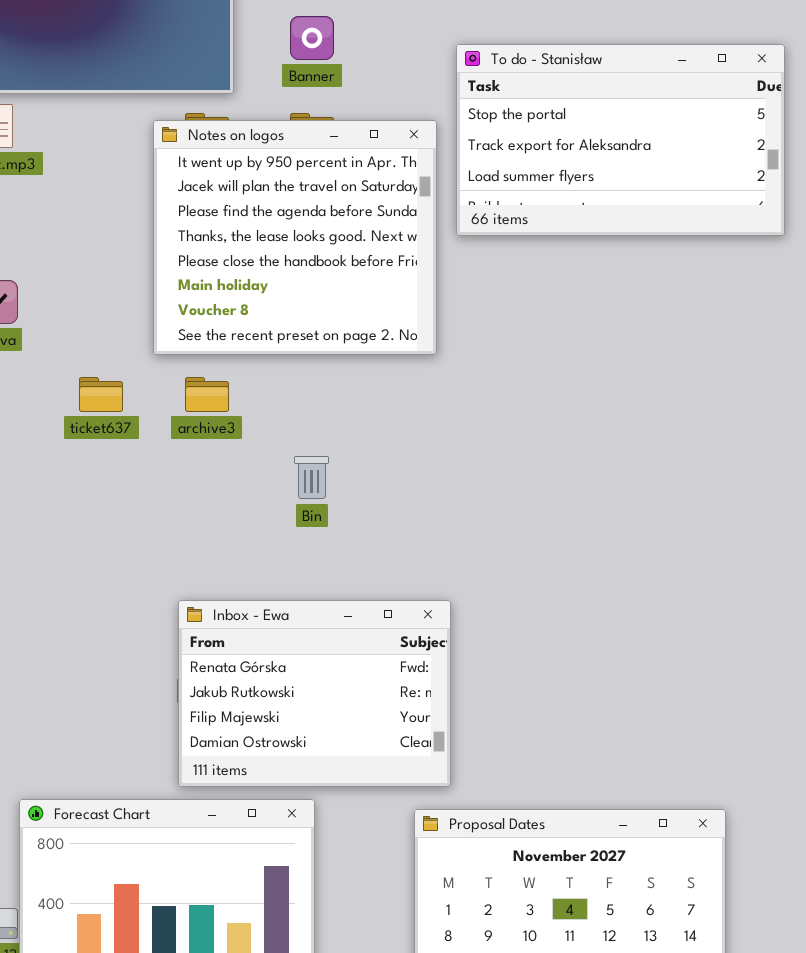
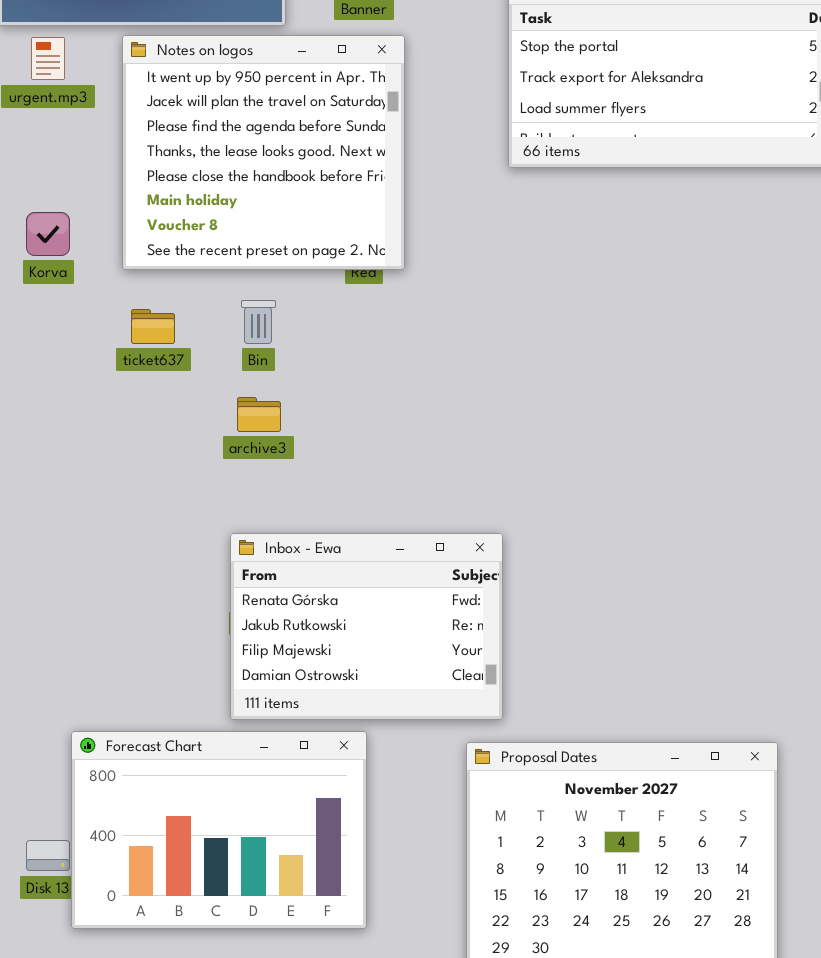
Notes on logos: [153,120,437,355] -> [122,35,405,270], moved
archive3: [185,377,229,412] -> [237,397,281,432], moved
Bin: [294,456,329,499] -> [241,300,276,344], moved

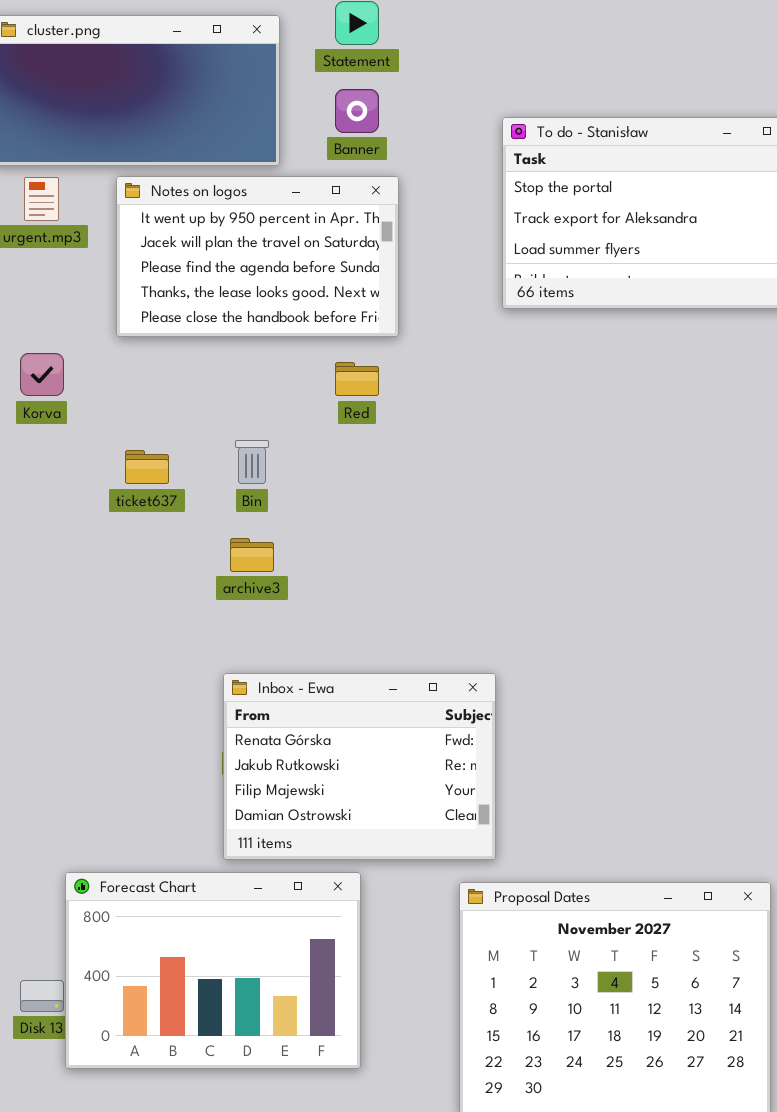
Notes on logos: [122,35,405,270] -> [116,176,399,337], resized

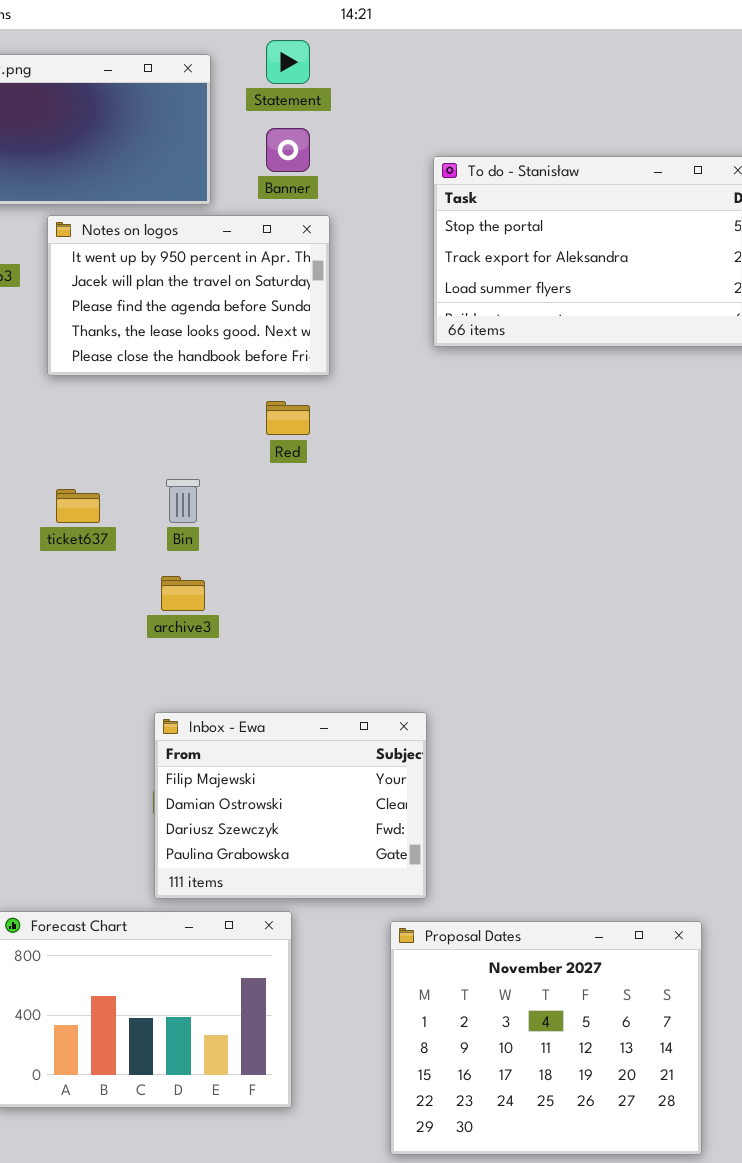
Inbox - Ewa: [223,673,496,860] -> [154,712,427,899], scrolled down 2 rows

